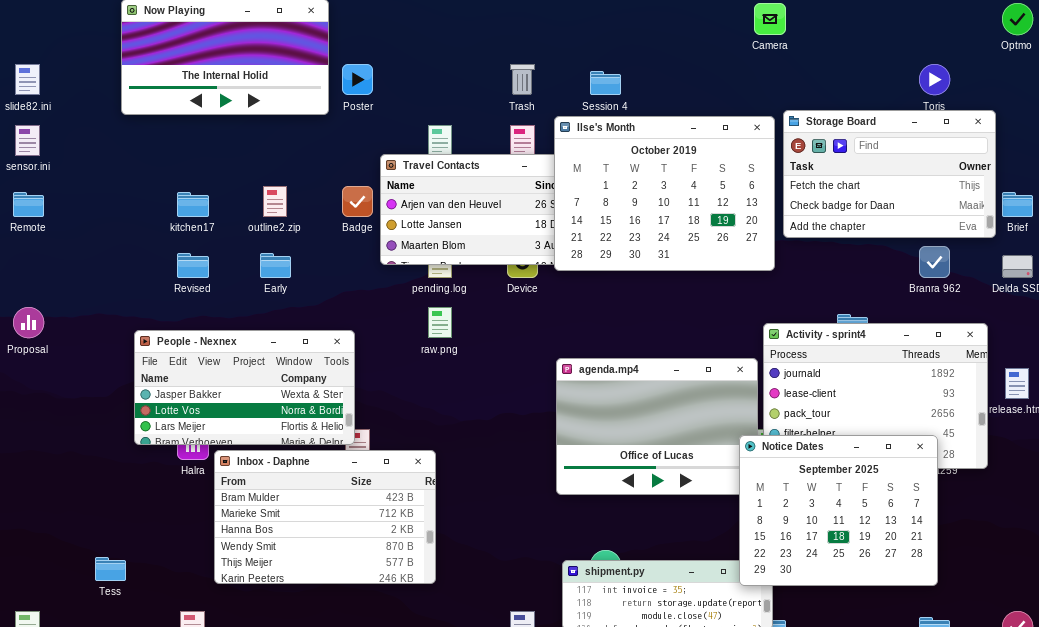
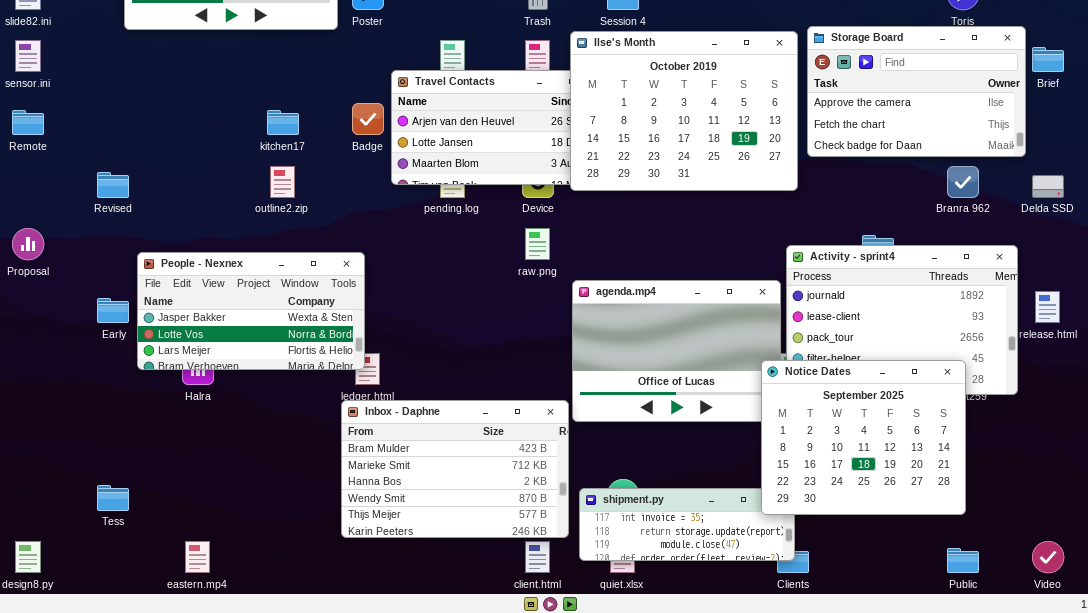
Storage Board: [783,110,996,238] -> [807,26,1026,157], scrolled up 1 row
outline2.zip: [263,186,287,217] -> [270,166,295,198], moved
kitchen17: [177,192,209,217] -> [267,110,299,135], moved
Brief: [1002,192,1033,217] -> [1032,47,1064,72], moved
Revised: [177,253,209,278] -> [97,172,129,198], moved
Early: [260,253,291,278] -> [97,298,129,323], moved
raw.png: [428,307,452,338] -> [525,228,550,260], moved
Inbox - Daphne: [214,450,436,584] -> [341,400,569,538], moved

